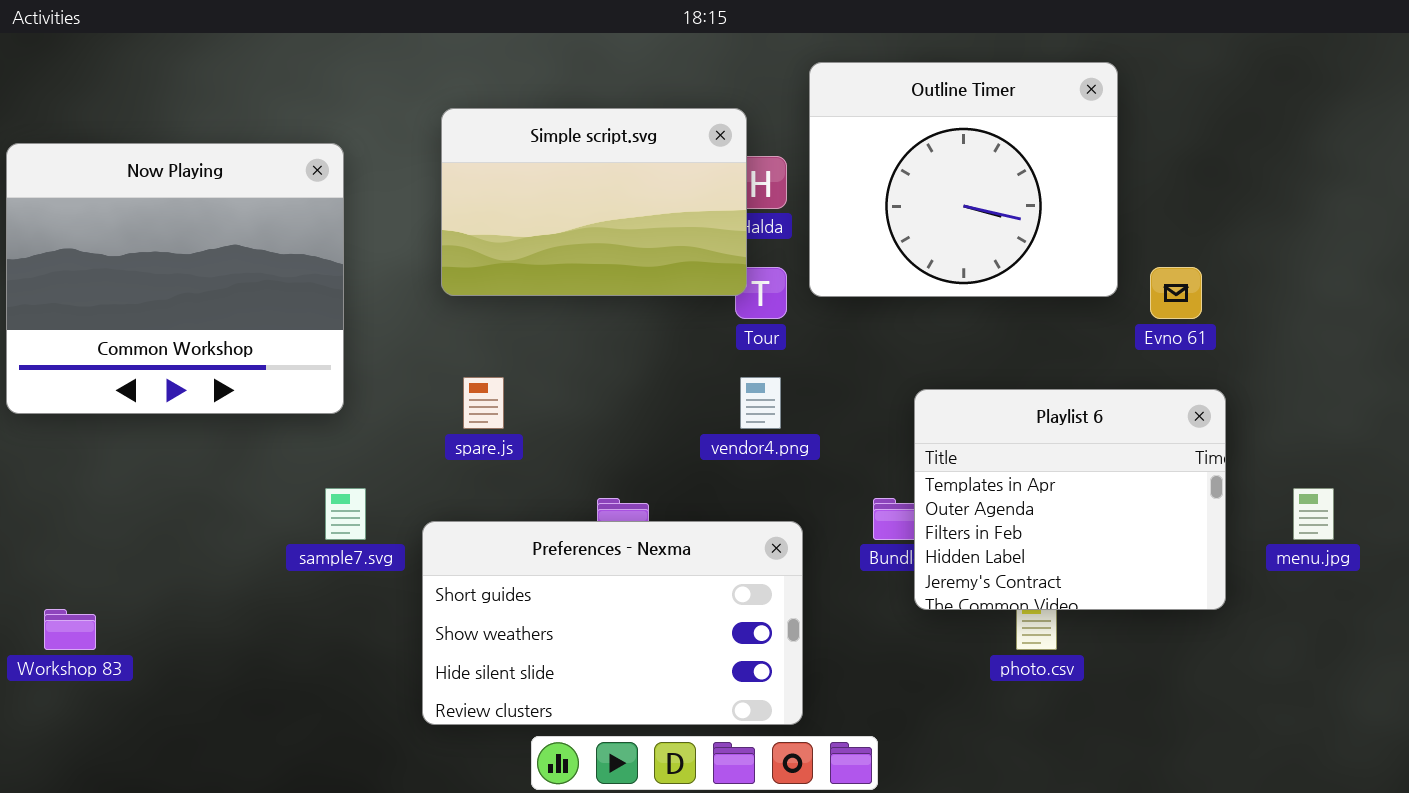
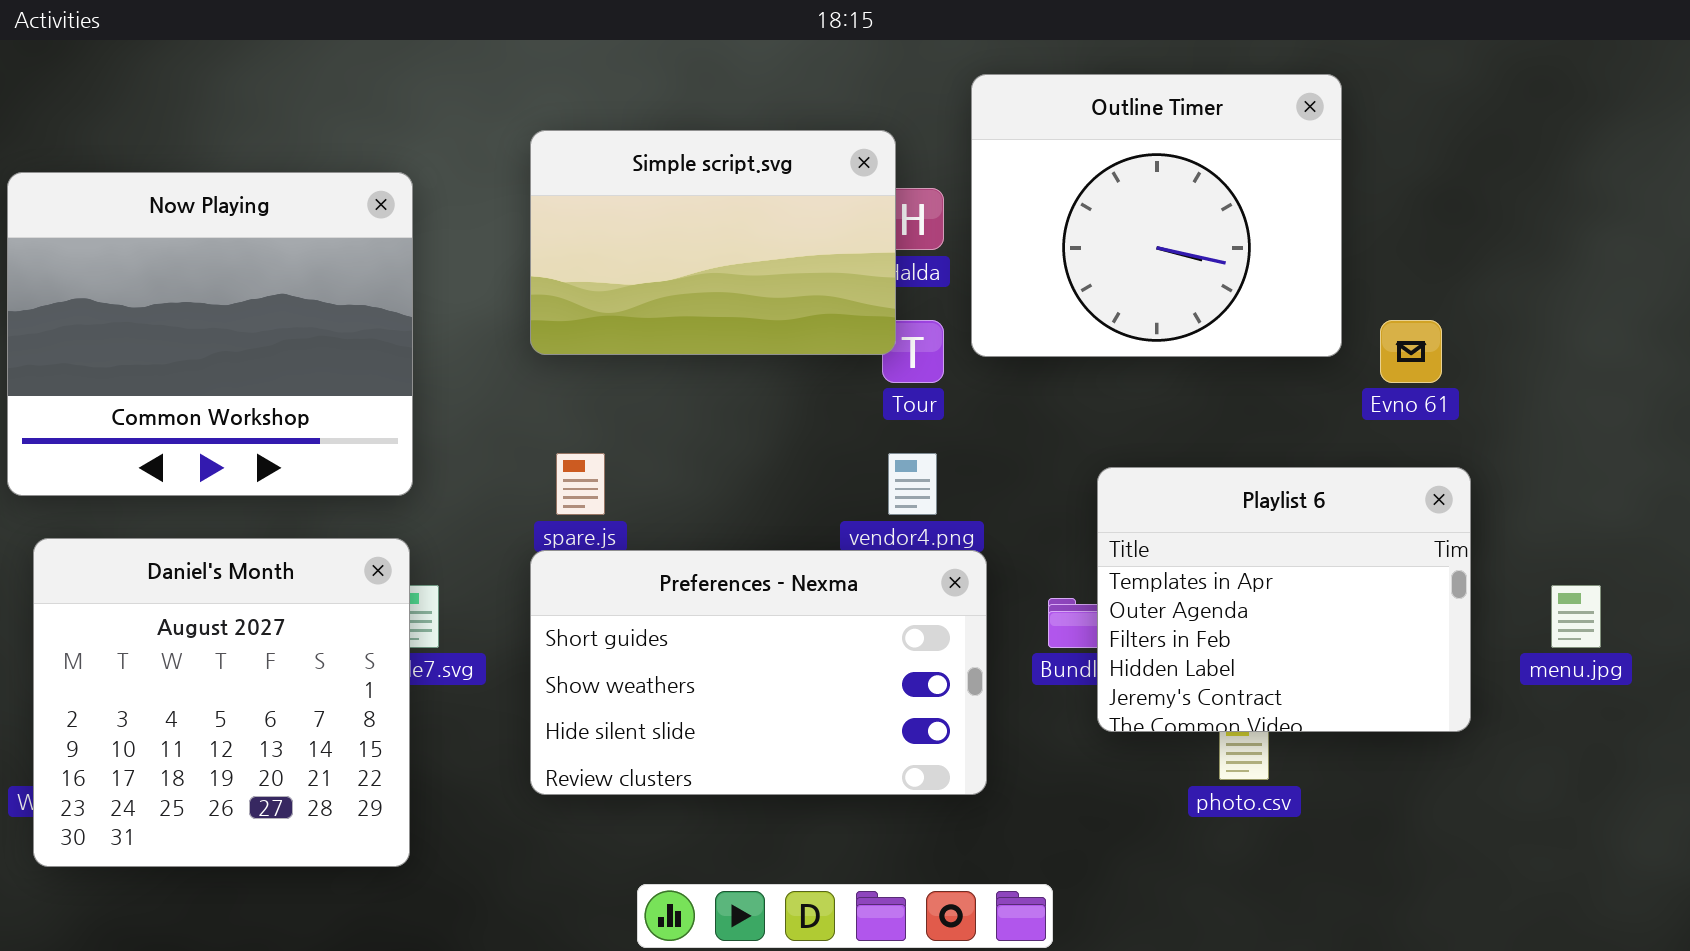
Daniel's Month: none -> [33,538,410,867], opened
Preferences - Nexma: [422,521,803,725] -> [530,550,987,795], moved

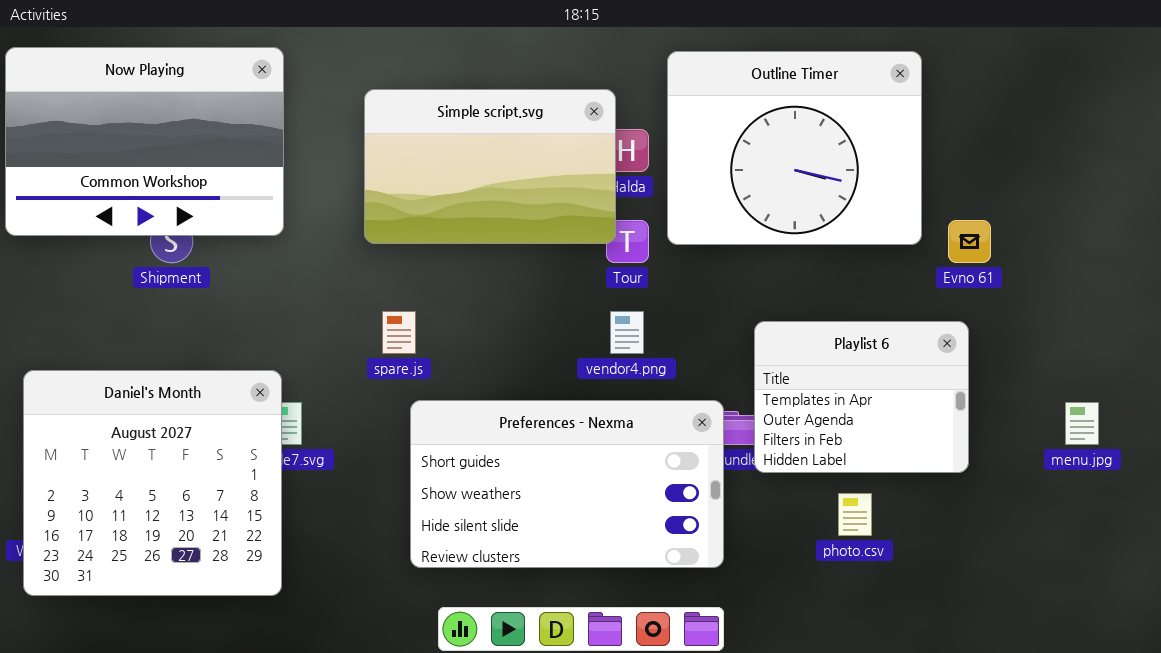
Now Playing: [7,172,413,496] -> [5,47,284,236], moved, resized
Playlist 6: [1097,467,1471,732] -> [754,321,969,473], resized
Preferences - Nexma: [530,550,987,795] -> [410,400,724,568], moved

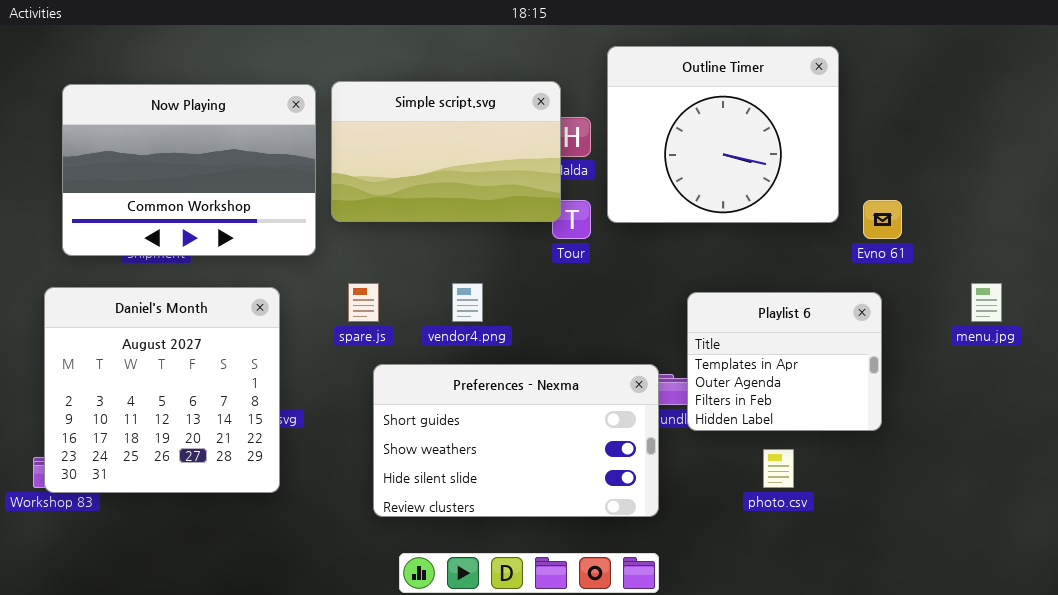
Now Playing: [5,47,284,236] -> [62,84,316,256], moved
vendor4.png: [610,311,644,354] -> [452,283,483,322], moved
Daniel's Month: [23,370,282,596] -> [44,287,280,493], moved
menu.jpg: [1065,402,1099,445] -> [971,283,1002,322], moved

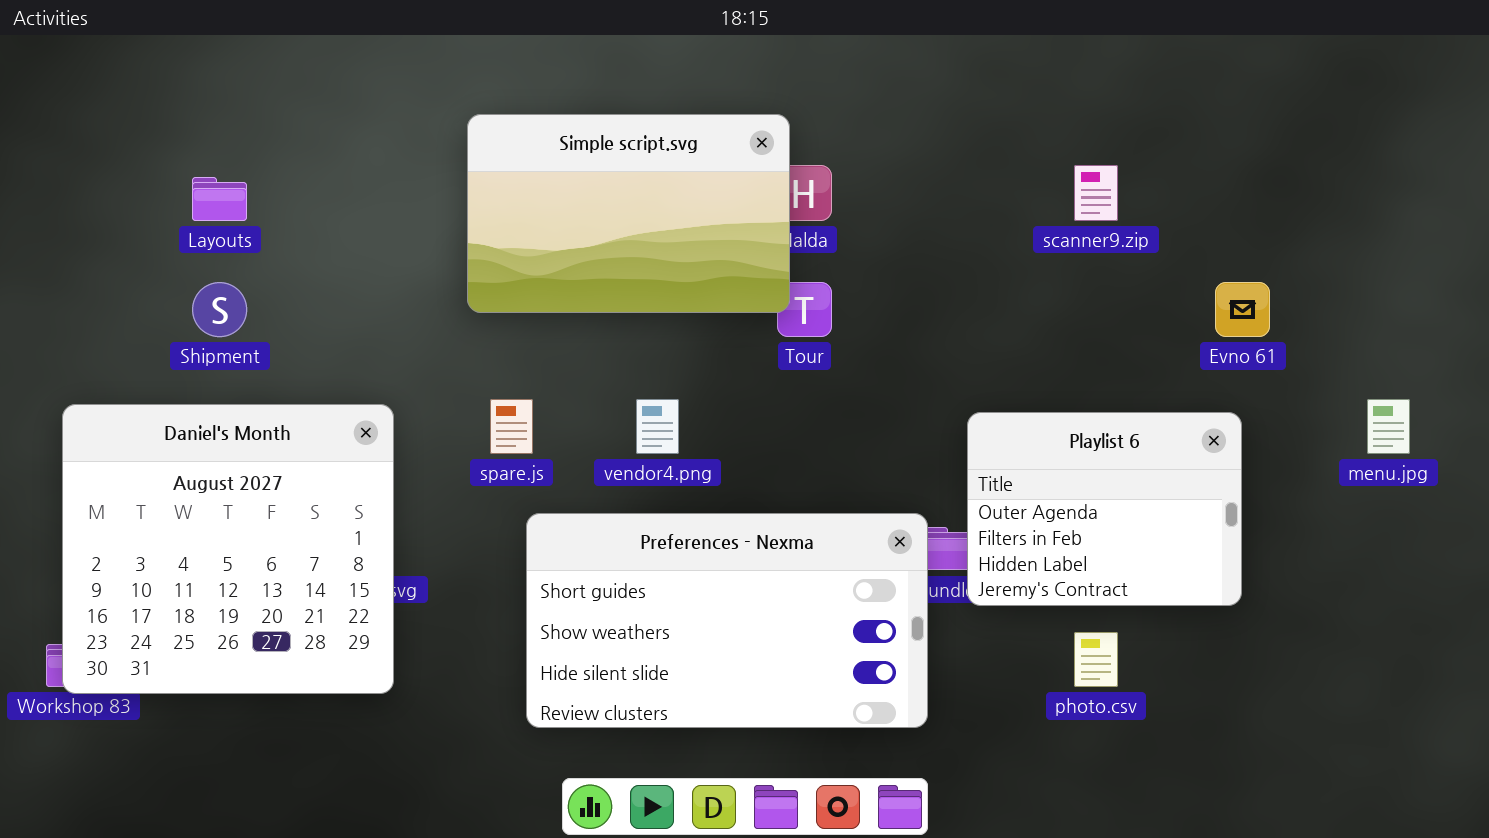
Outline Timer: [607,46,839,223] -> none, closed
Now Playing: [62,84,316,256] -> none, closed
Playlist 6: [687,292,882,431] -> [967,412,1242,606], scrolled down 1 row

